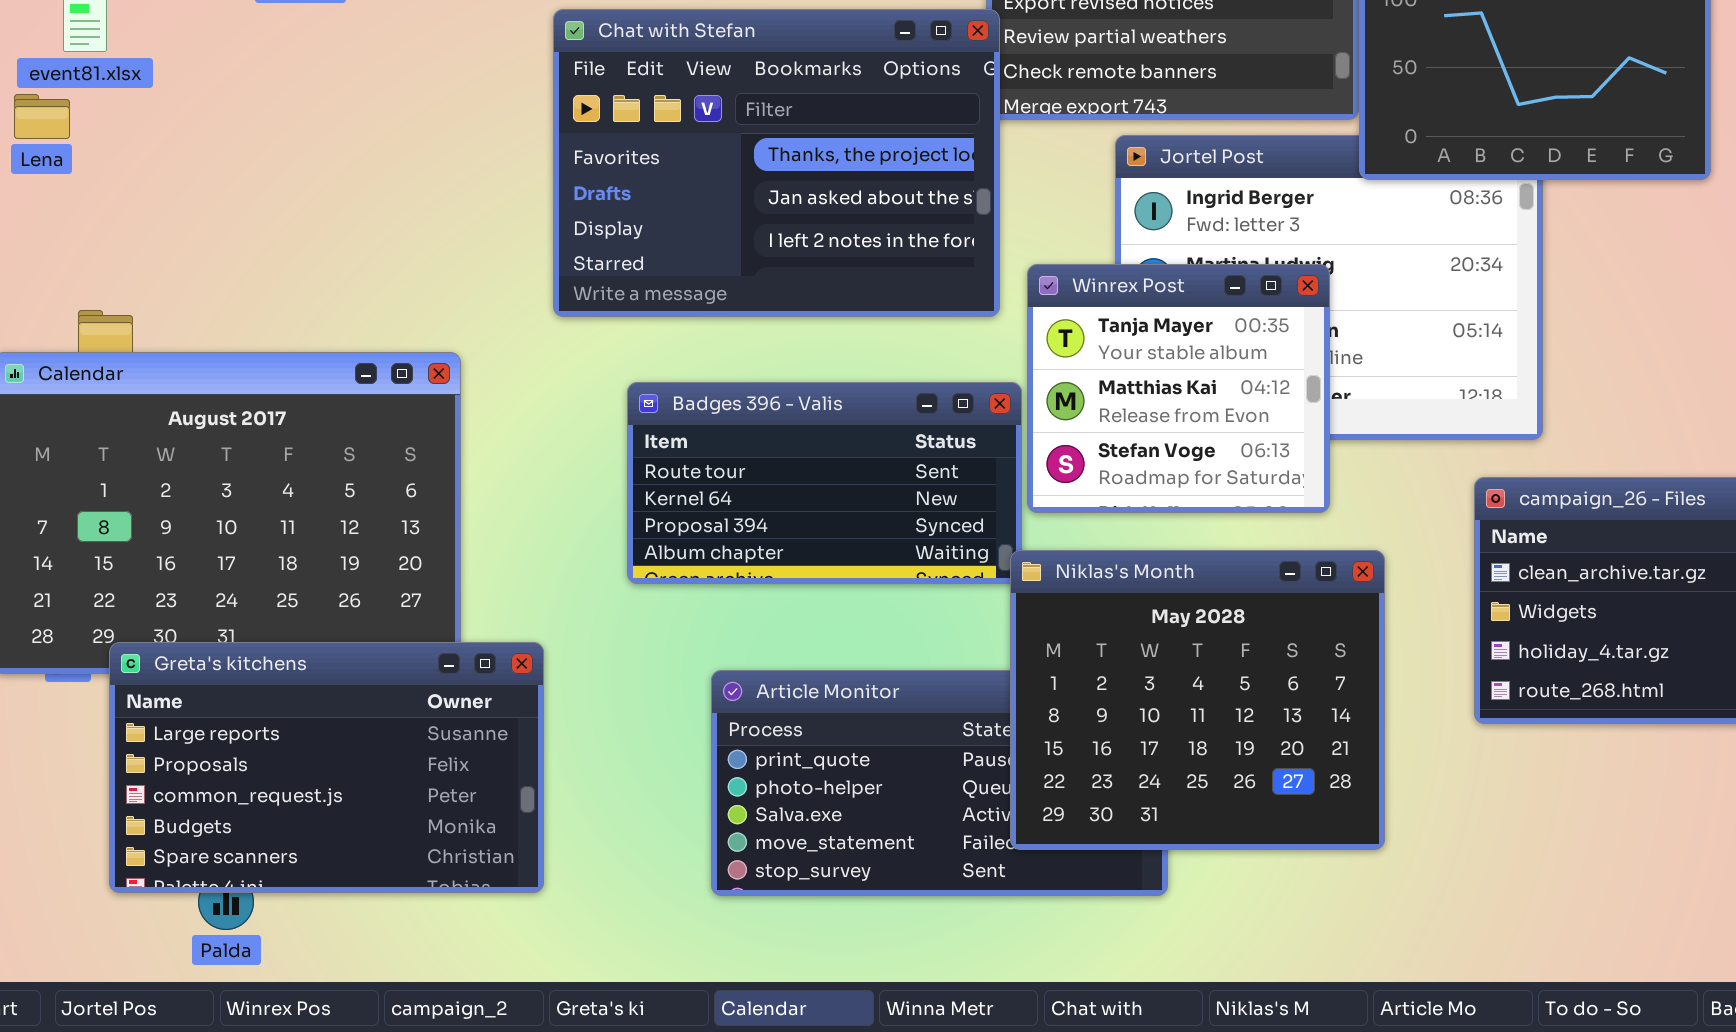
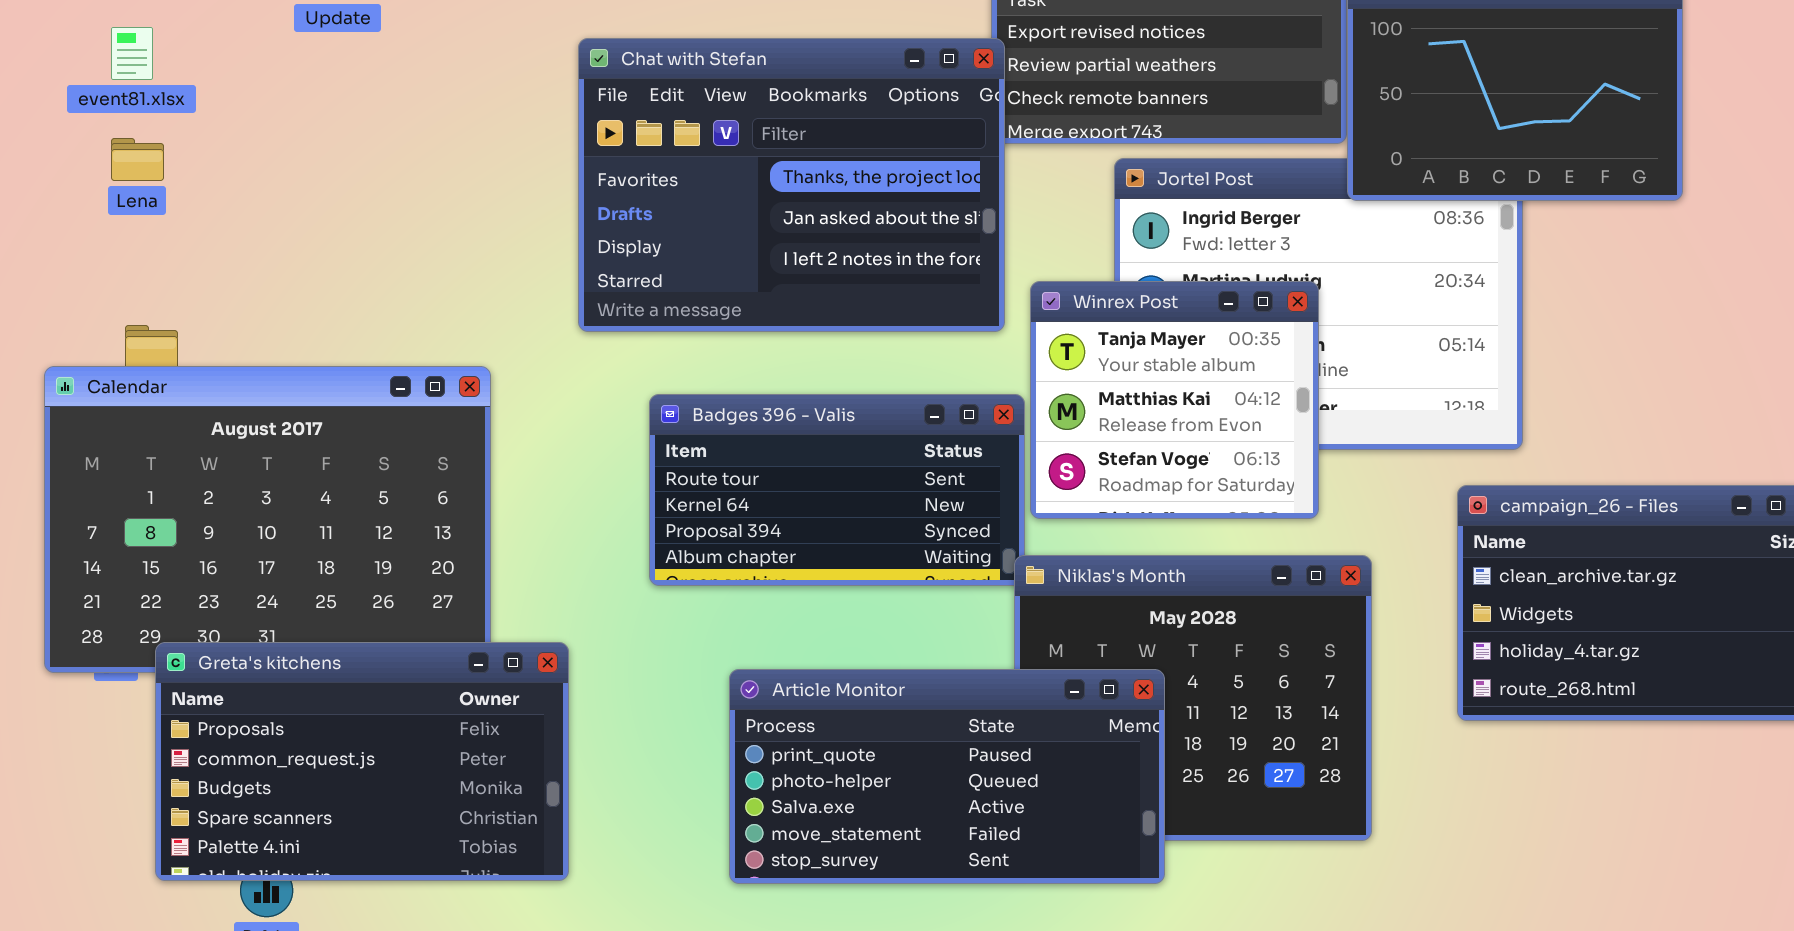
Lena: [14,94,70,139] -> [111,138,164,181], moved
Greta's kitchens: [109,642,544,893] -> [155,642,569,881], scrolled down 1 row
Article Monitor: [711,670,1168,896] -> [729,669,1165,884], raised

